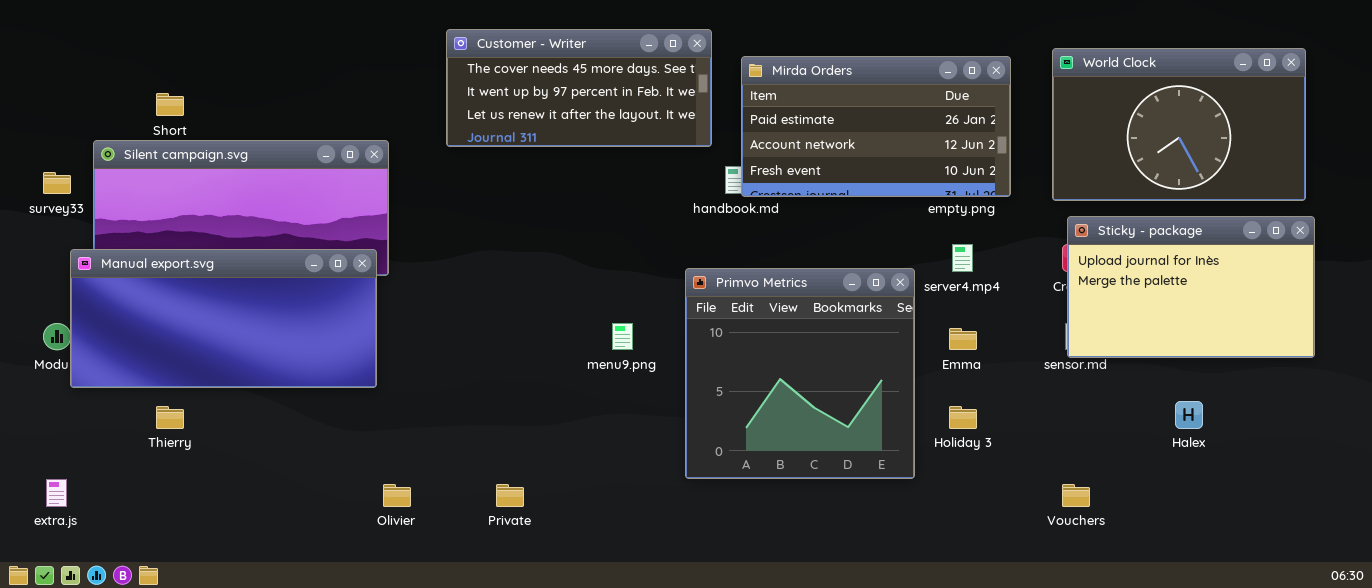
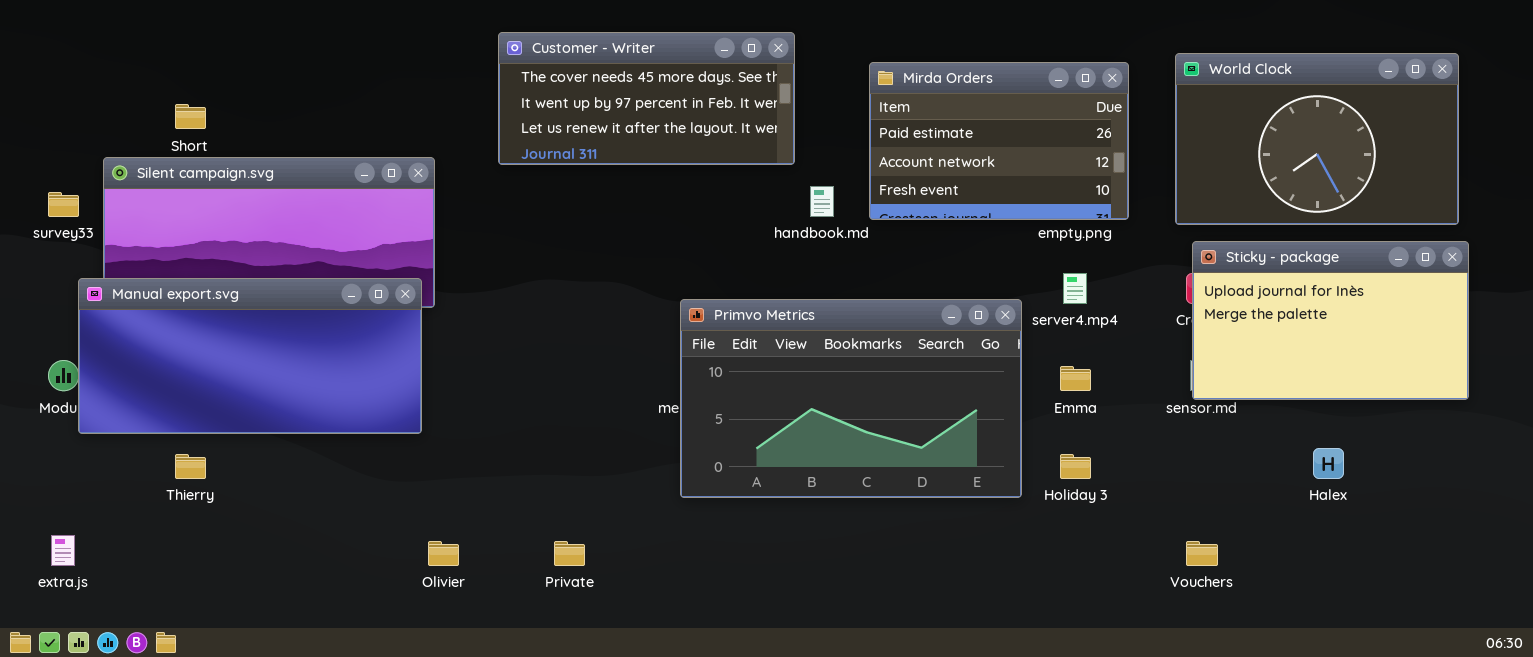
Mirda Orders: [741,56,1011,197] -> [869,62,1129,220], resized
Primvo Metrics: [685,268,915,479] -> [680,299,1022,498], resized

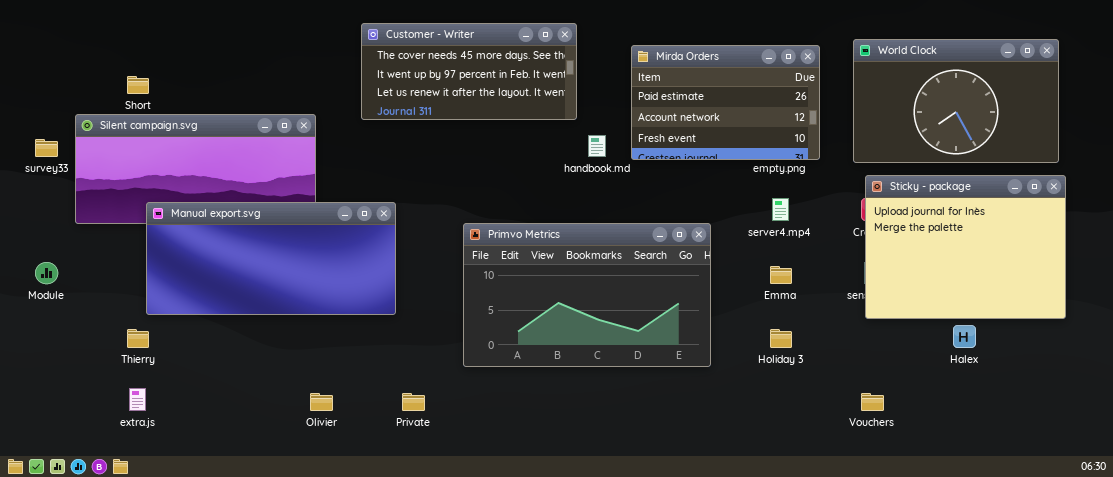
Sticky - package: [1192,241,1469,400] -> [865,175,1066,319], resized
Manual export.svg: [78,278,422,434] -> [146,202,396,315], moved
Primvo Metrics: [680,299,1022,498] -> [463,223,711,367], moved
extra.js: [51,535,75,566] -> [129,388,146,411], moved

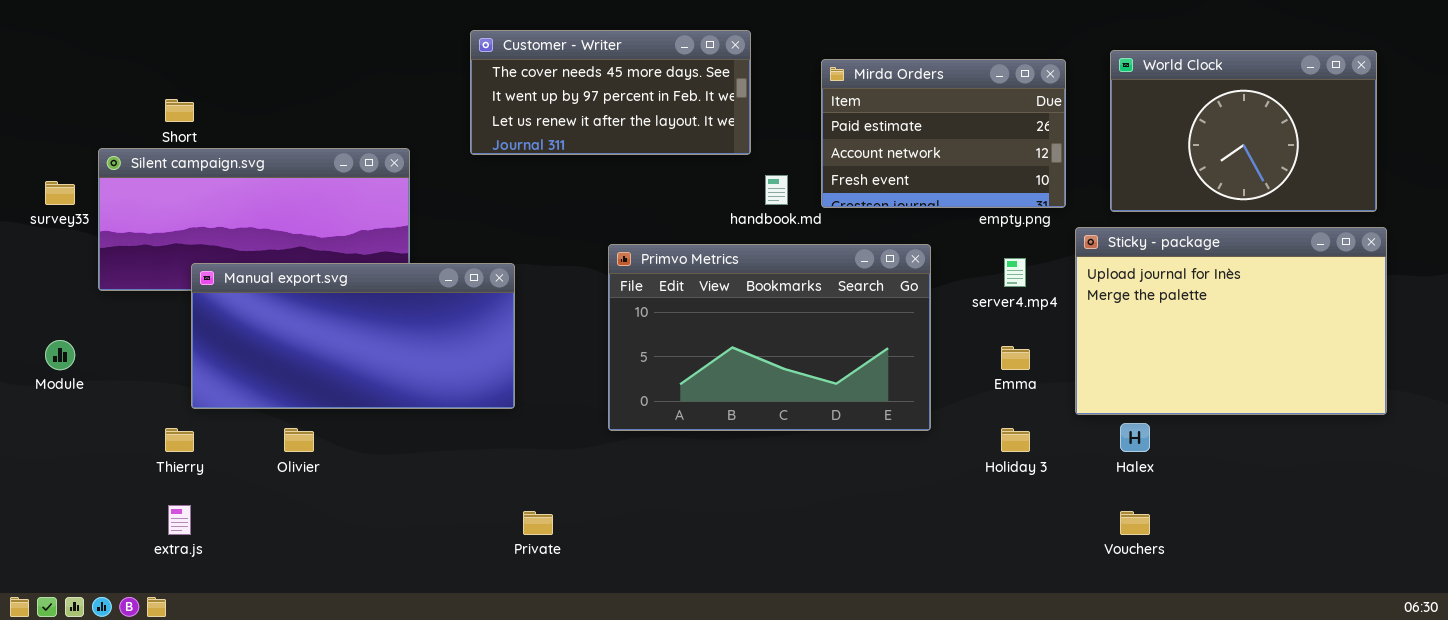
Sticky - package: [865,175,1066,319] -> [1075,227,1387,415], resized
Primvo Metrics: [463,223,711,367] -> [608,244,931,431], moved
Halex: [953,325,976,348] -> [1120,423,1150,452], moved
Olivier: [310,393,333,411] -> [284,428,314,452], moved

